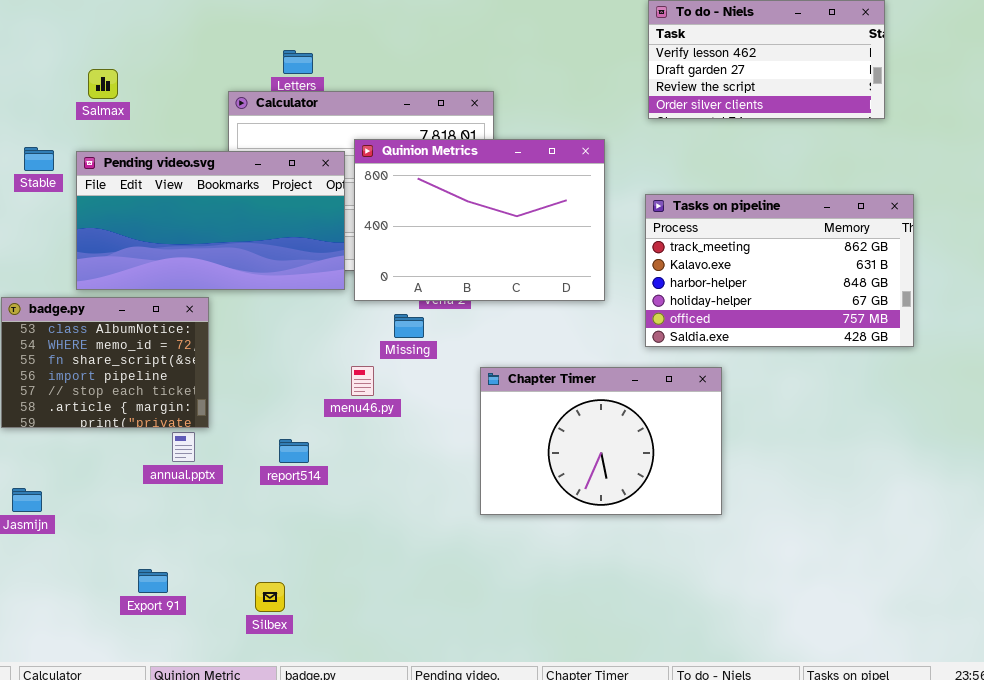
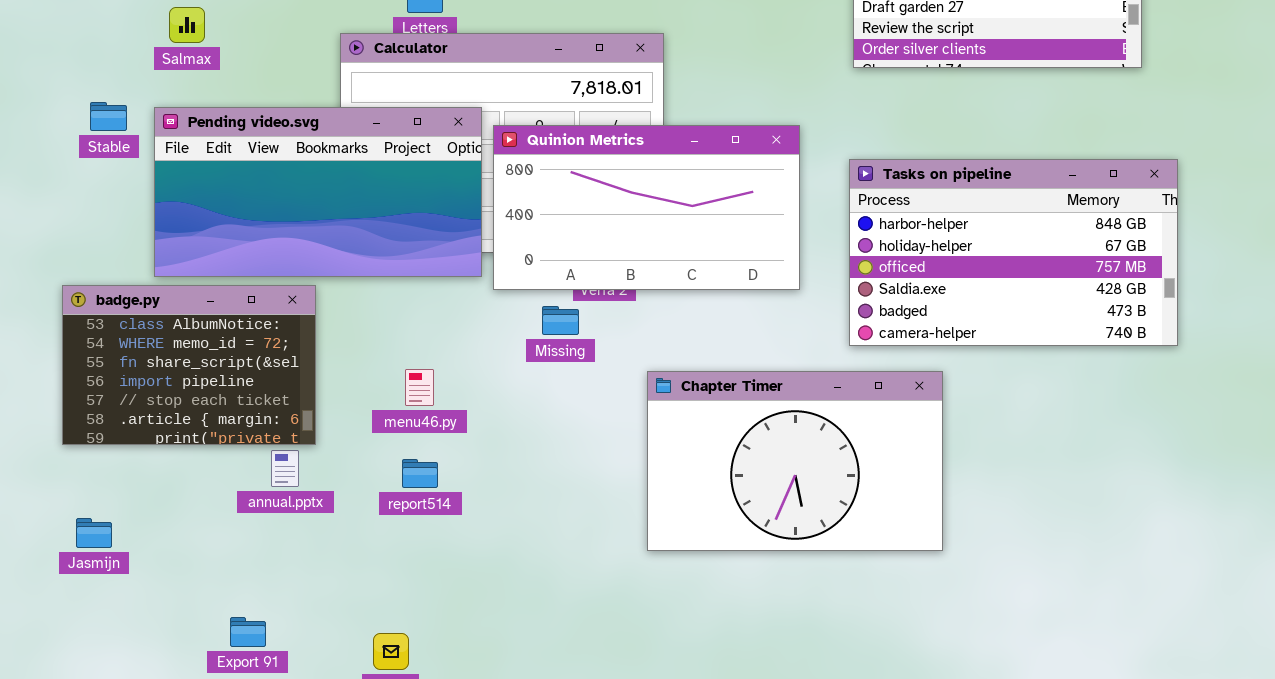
Quinion Metrics: [354,139,605,301] -> [493,125,800,290], resized
Tasks on pipeline: [645,194,914,347] -> [849,159,1178,346], scrolled down 2 rows
menu46.py: [351,366,374,396] -> [405,369,434,406], moved

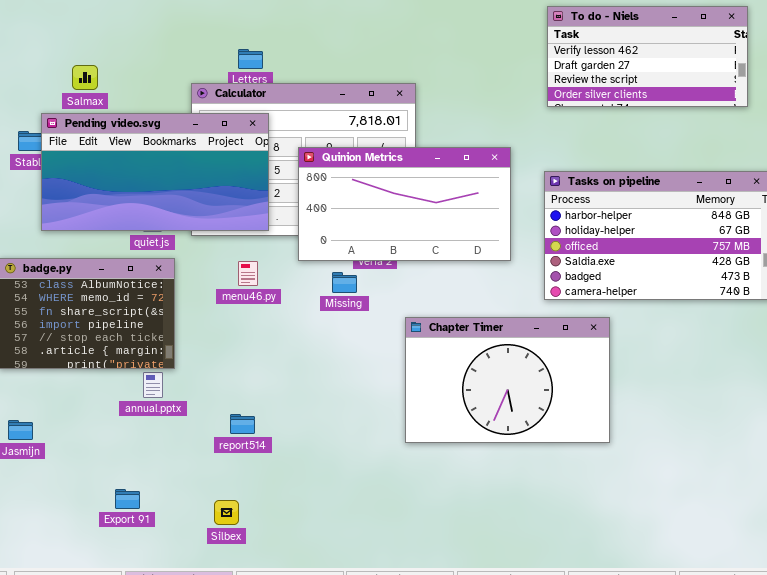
Pending video.svg: [154,107,482,277] -> [41,113,269,231], moved
menu46.py: [405,369,434,406] -> [238,261,258,286], moved
report514: [402,459,438,488] -> [230,414,255,434], moved

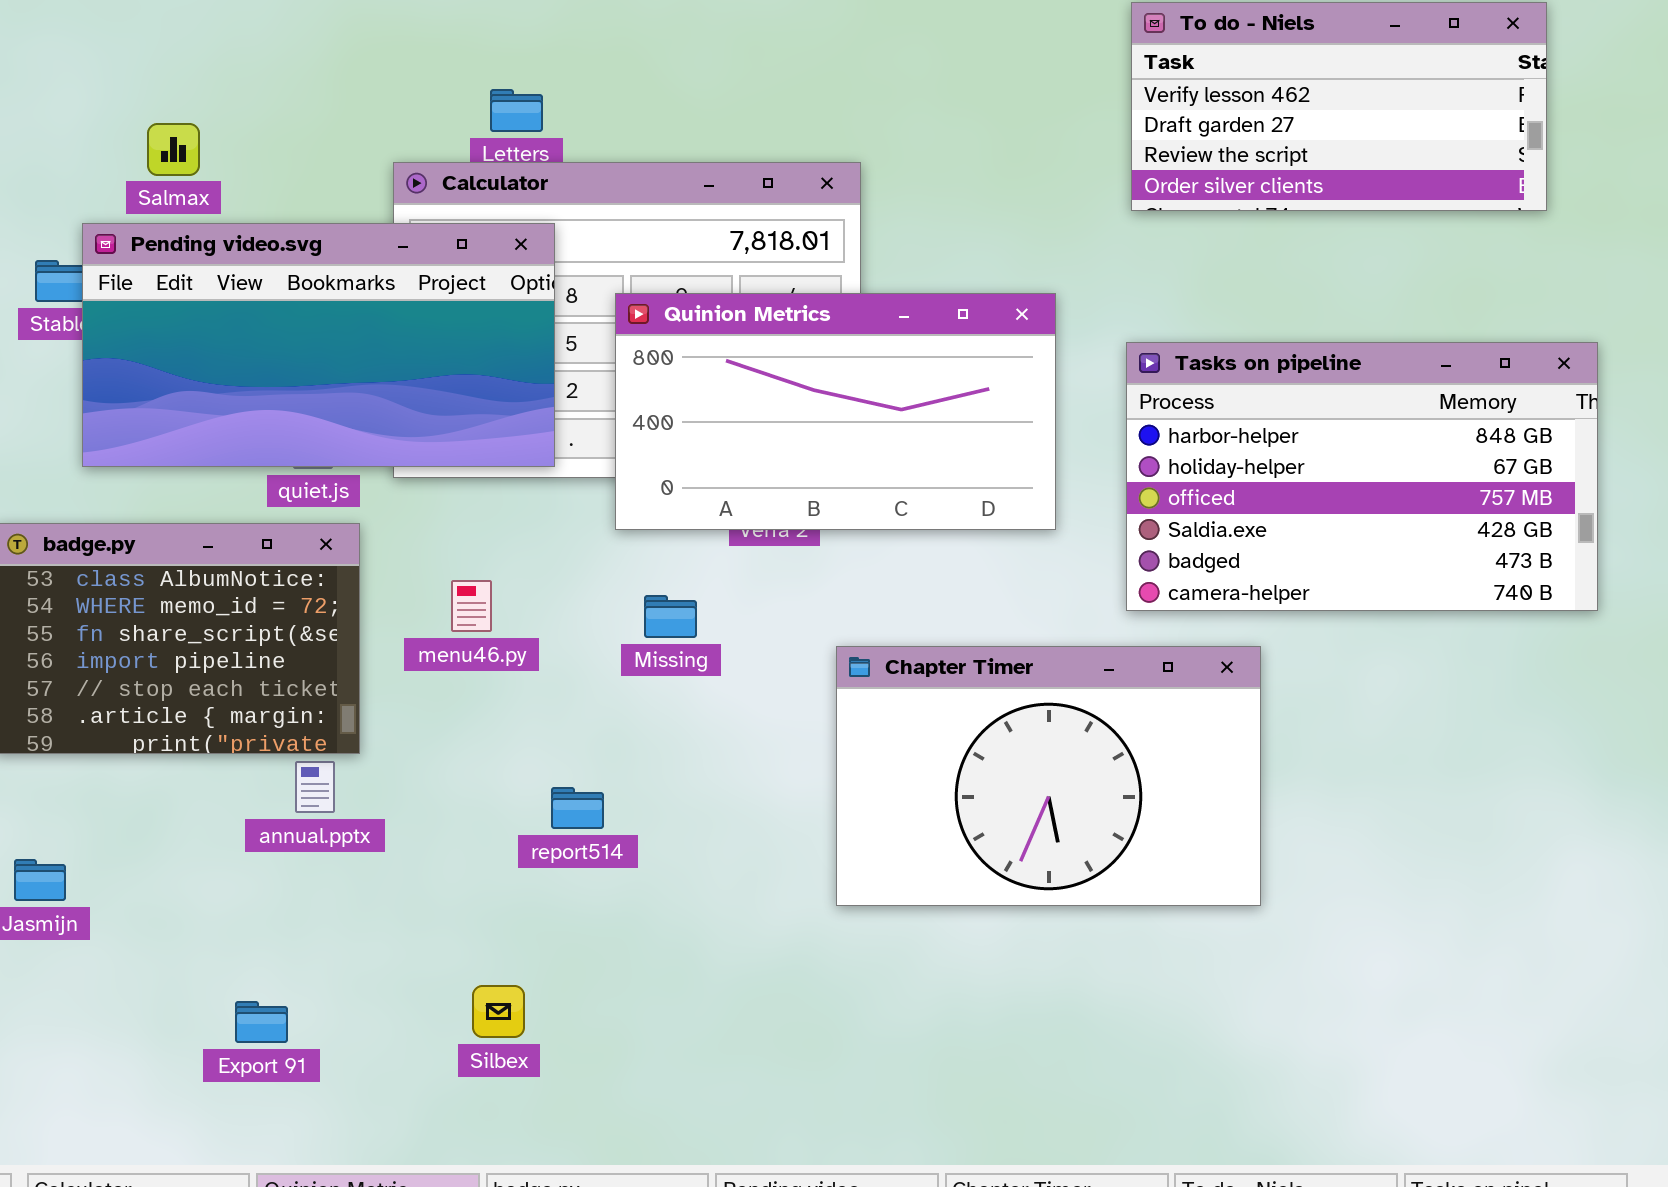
menu46.py: [238,261,258,286] -> [451,580,492,632], moved
Missing: [332,272,357,293] -> [644,595,697,638], moved
report514: [230,414,255,434] -> [551,787,604,829], moved
Silbex: [214,500,239,525] -> [472,985,525,1038], moved

